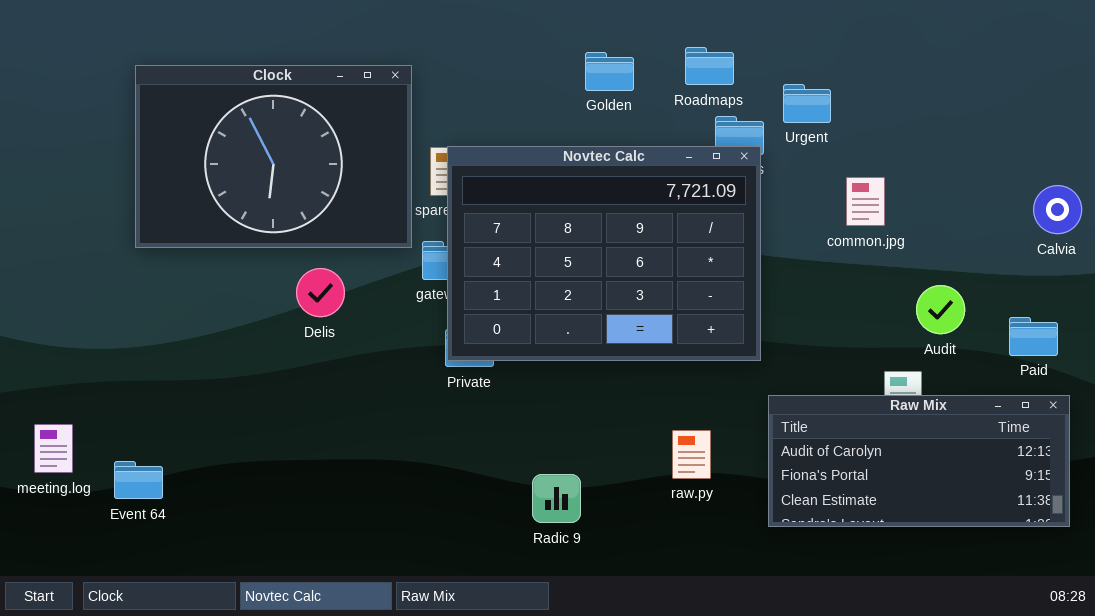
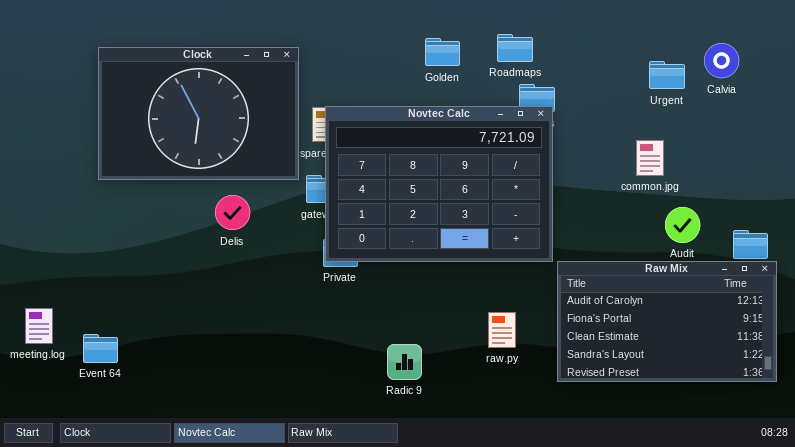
Urgent: [783,84,831,123] -> [649,61,685,89], moved
common.jpg: [846,177,885,226] -> [636,140,664,176], moved
Calvia: [1033,185,1082,234] -> [704,43,739,78], moved
Raw Mix: [768,395,1070,527] -> [557,261,777,382], resized

